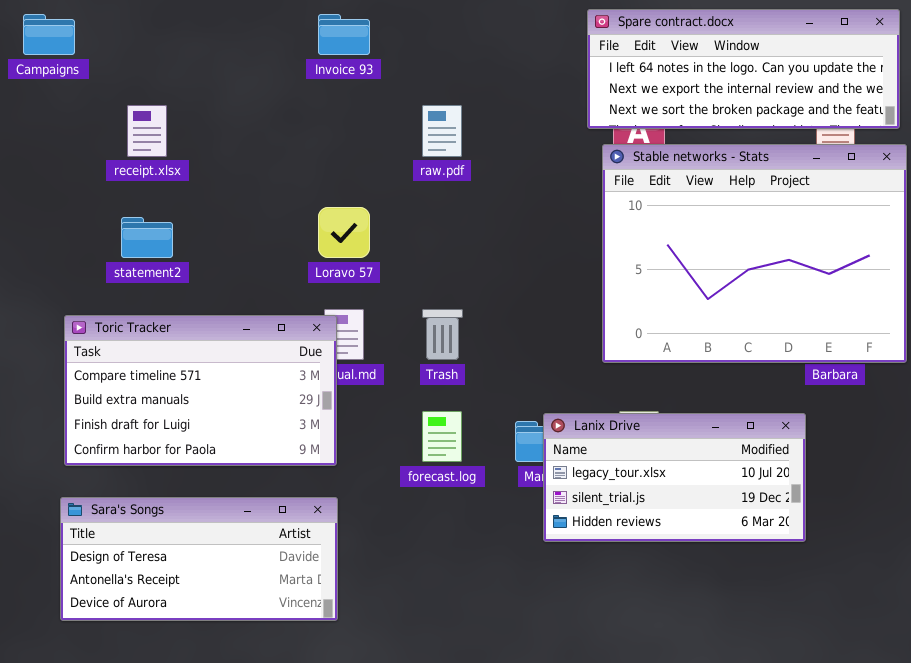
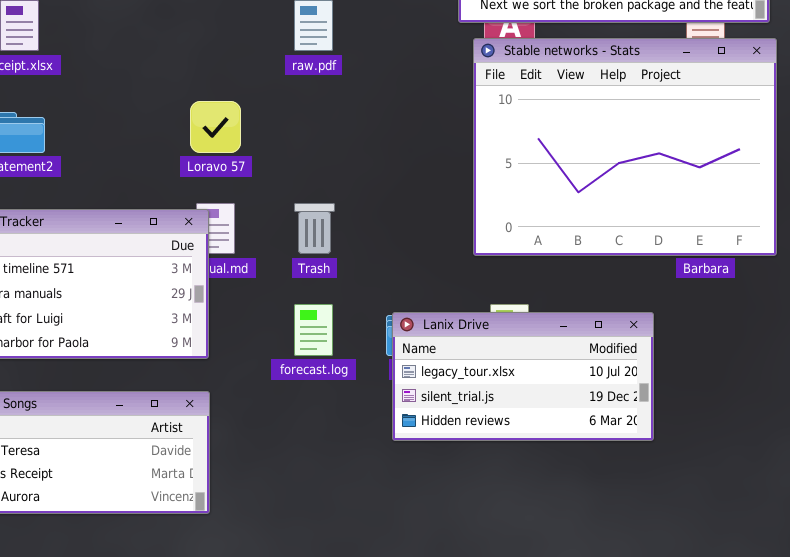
Lanix Drive: [543,413,806,542] -> [392,312,654,441], moved

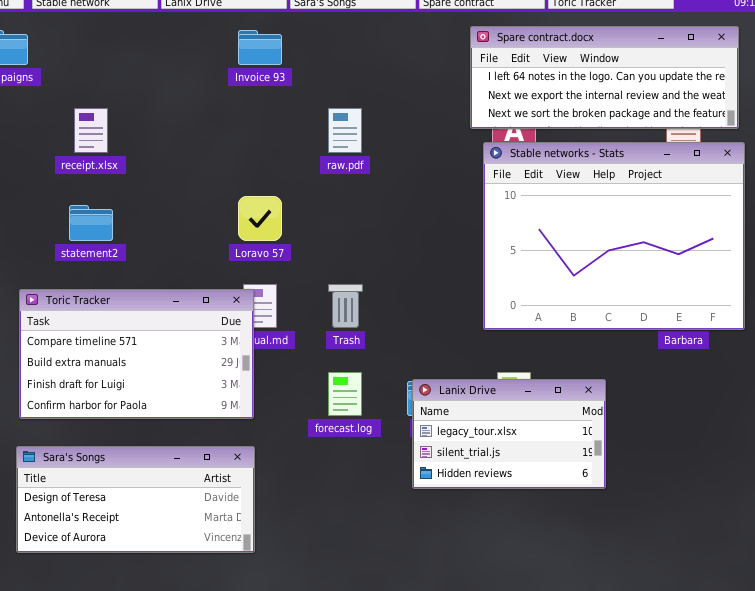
Lanix Drive: [392,312,654,441] -> [412,379,606,489], resized

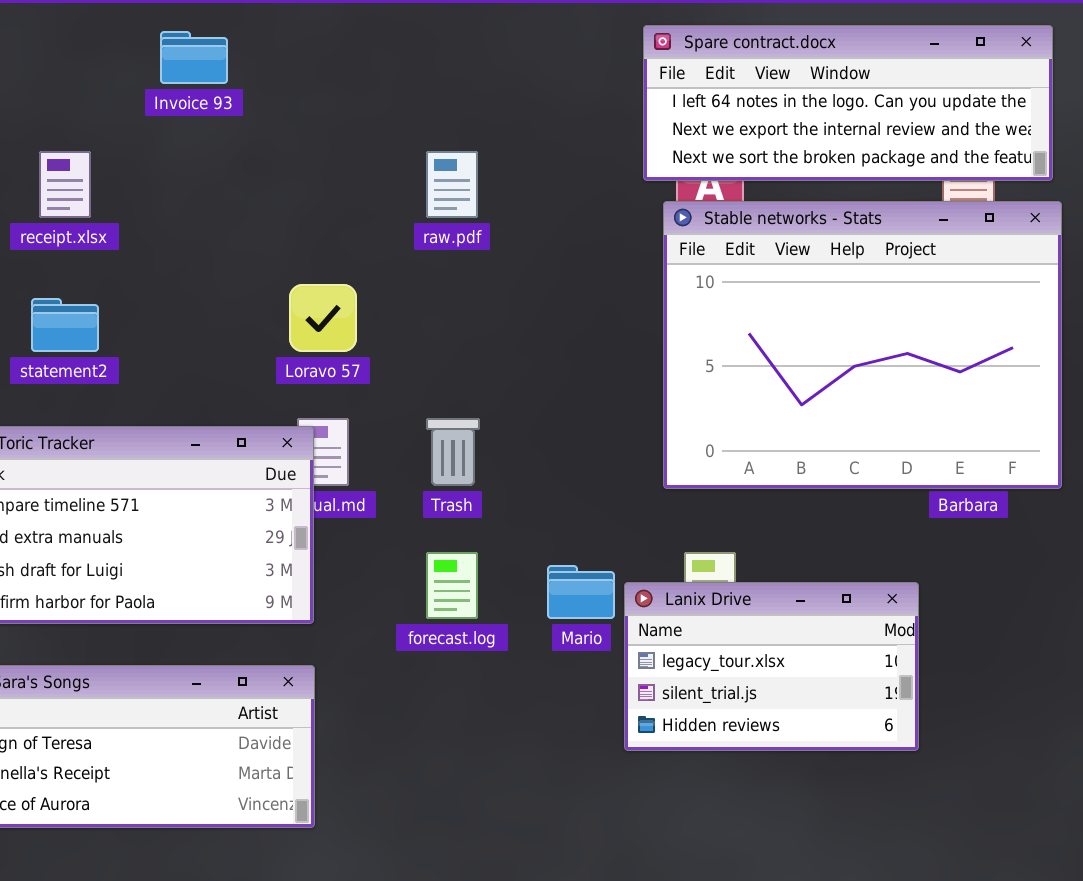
Invoice 93: [238,30,282,65] -> [160,31,228,84], moved
Lanix Drive: [412,379,606,489] -> [624,582,919,751], moved

